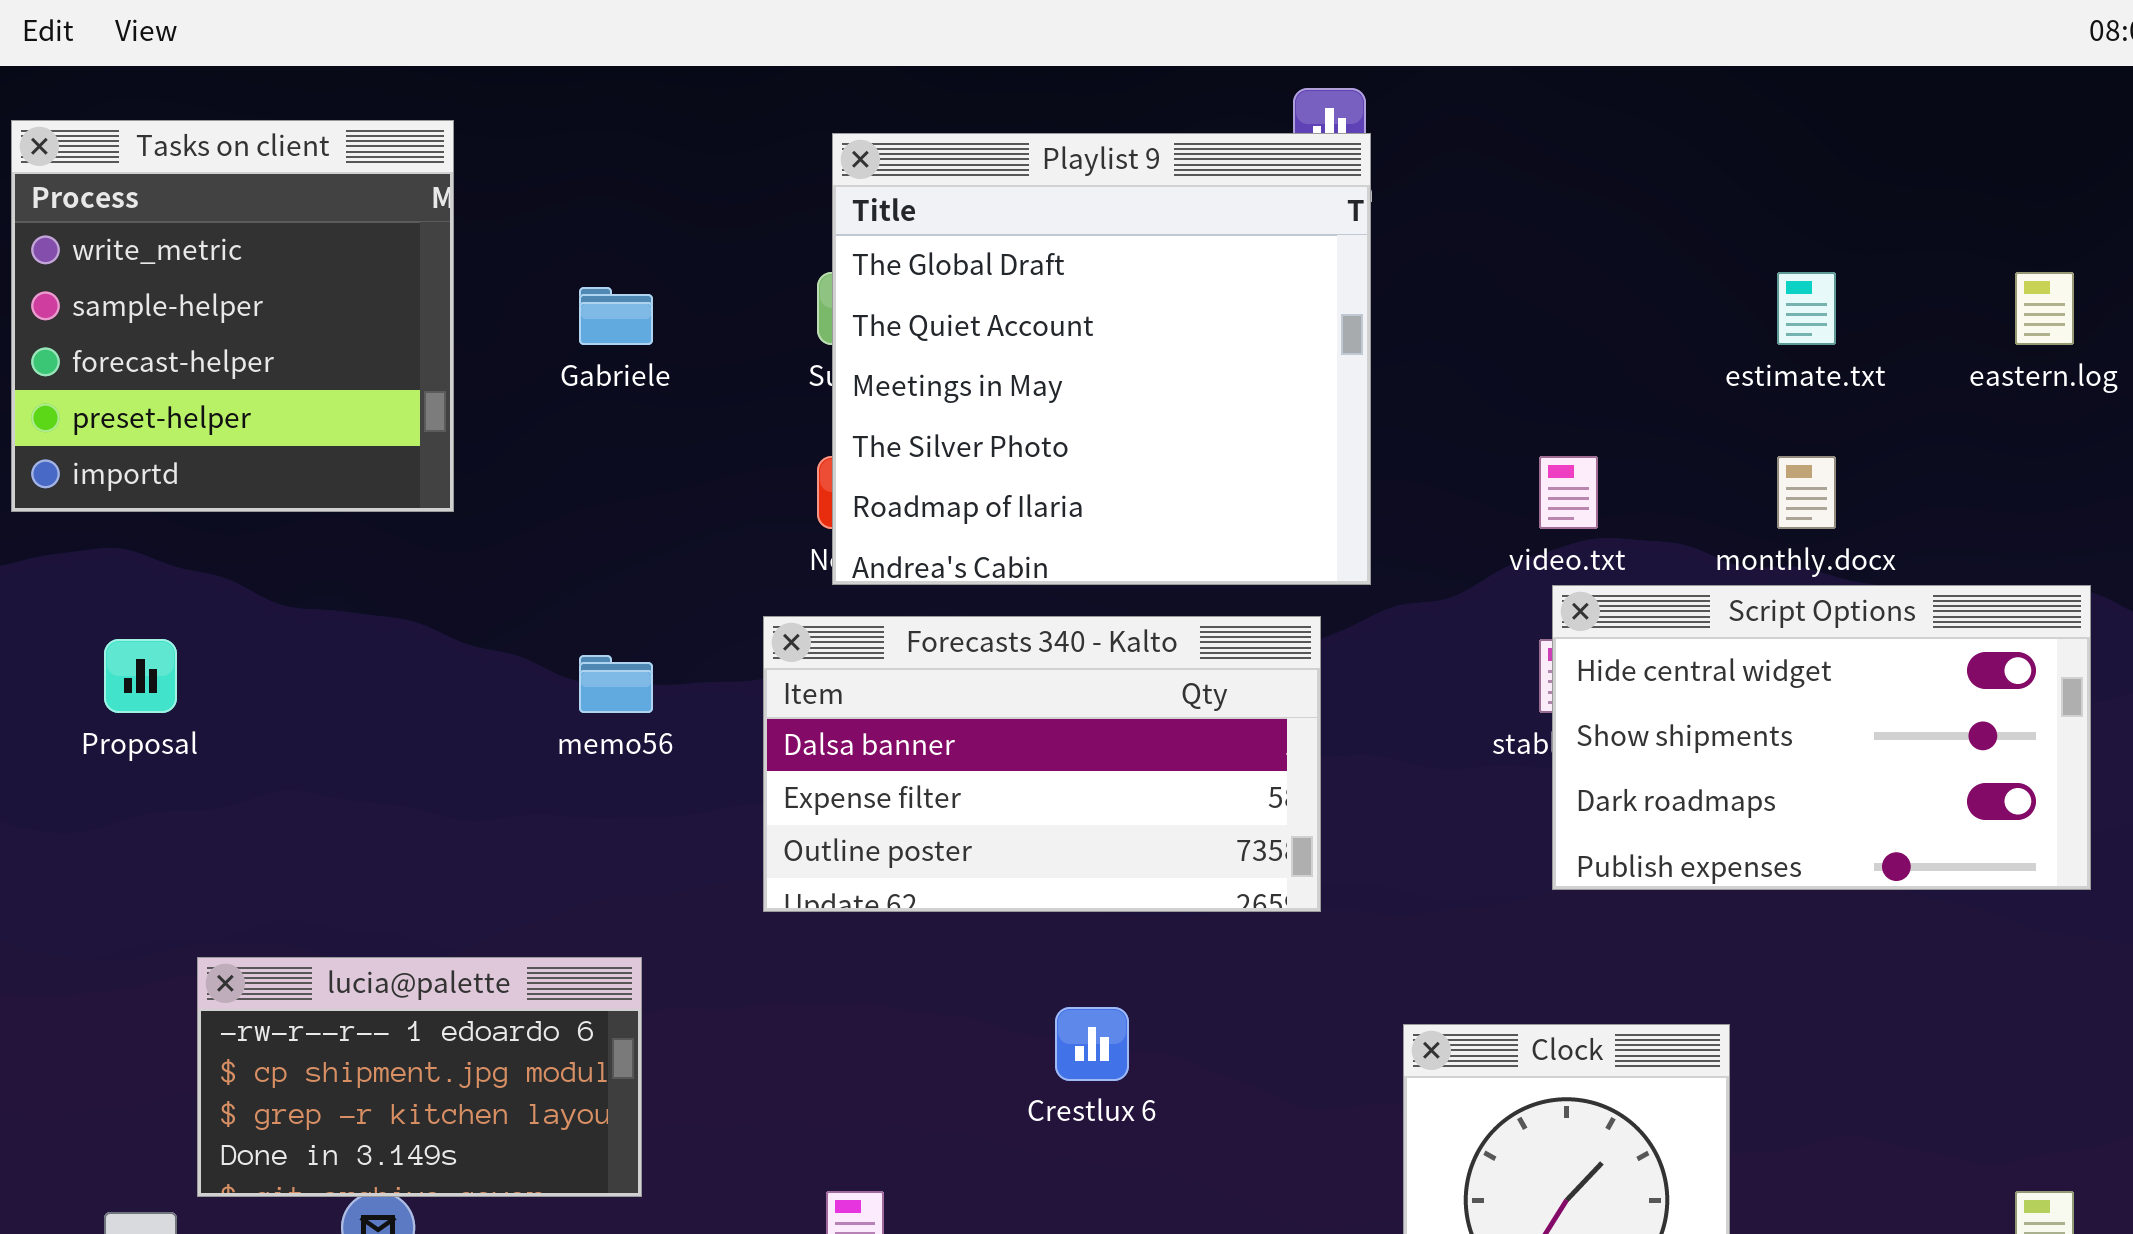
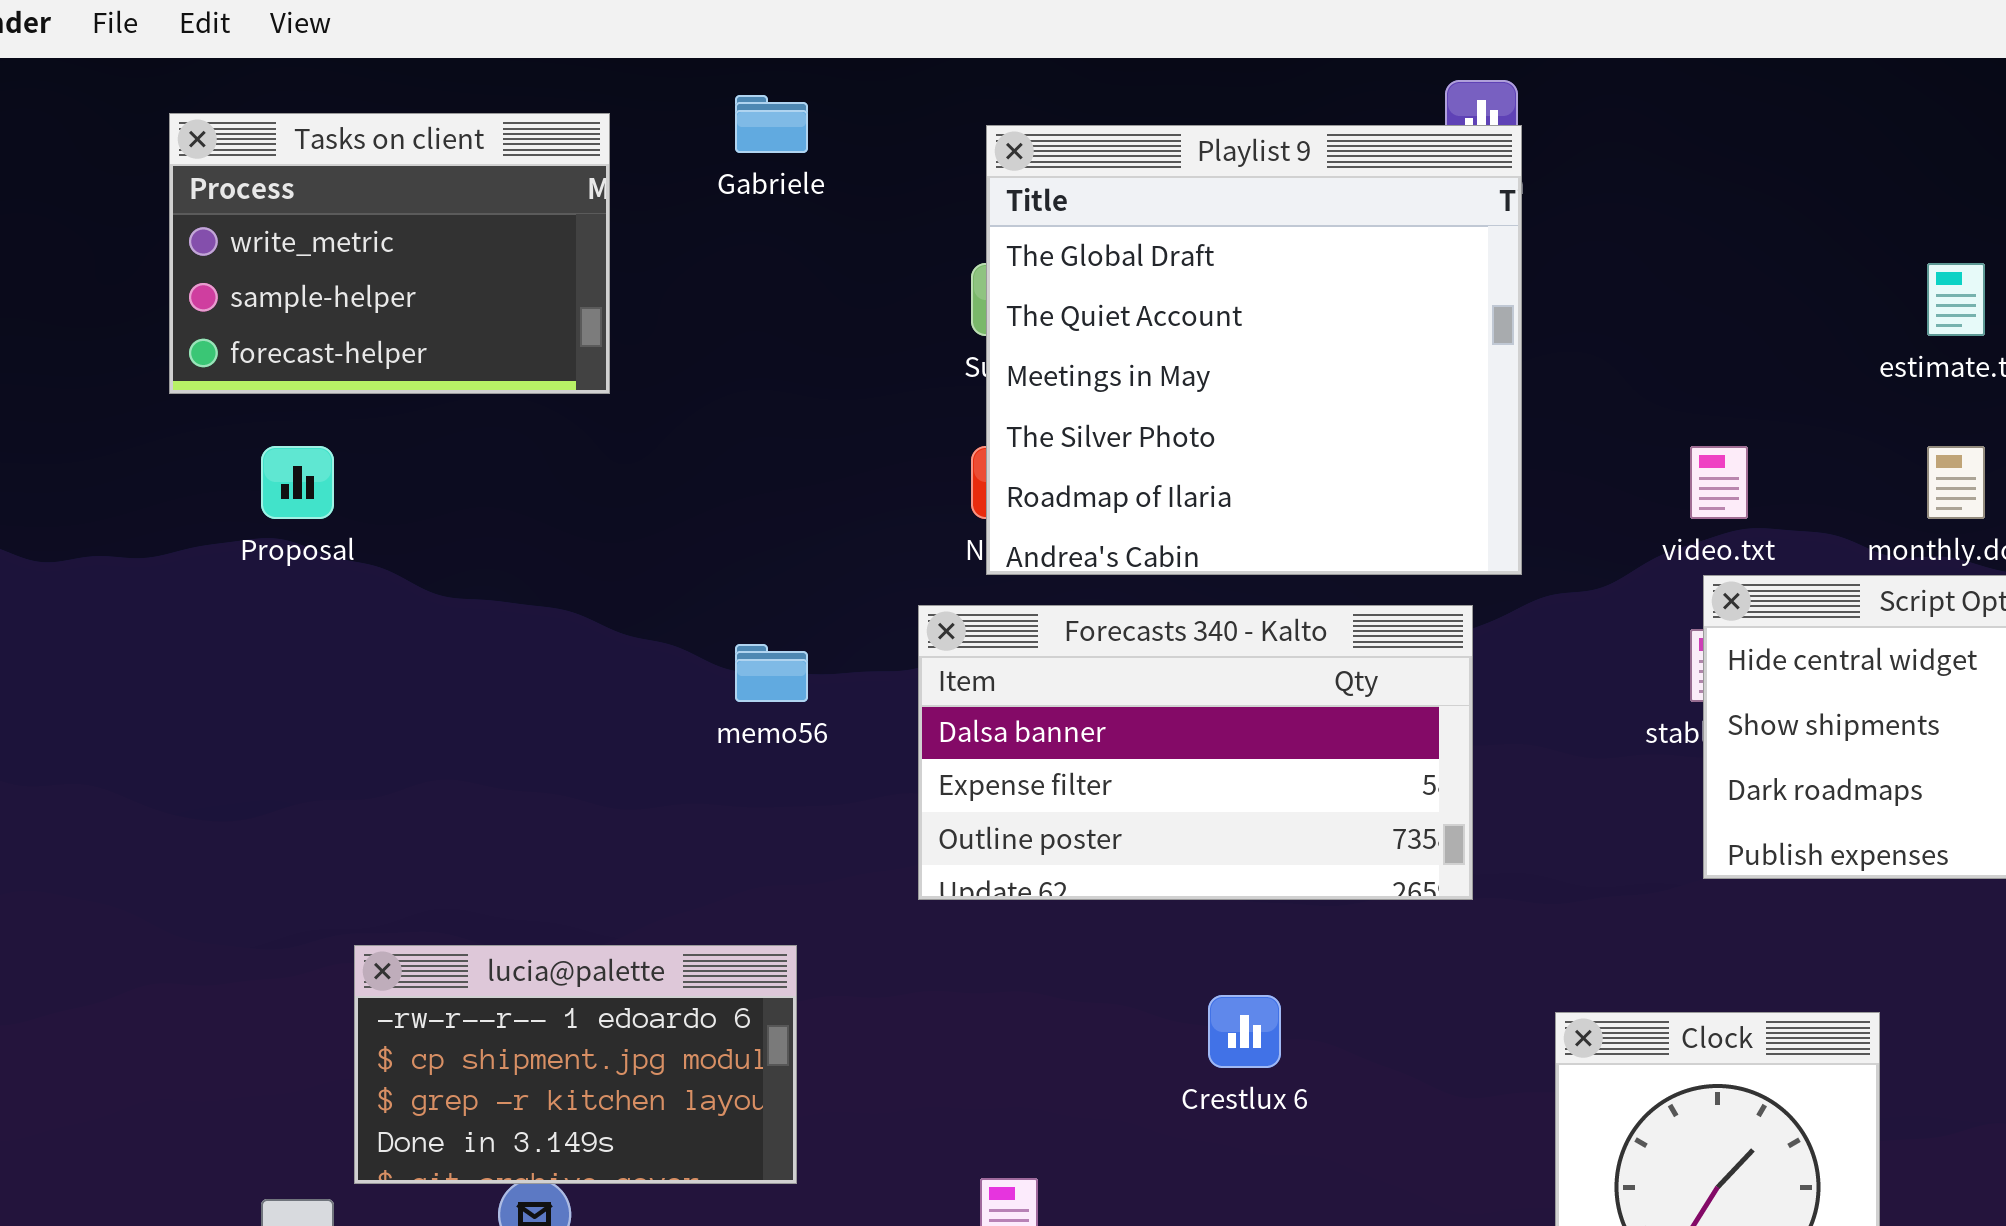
Tasks on client: [11,120,454,512] -> [169,113,610,394], resized
Gabriele: [579,287,653,345] -> [735,95,808,153], moved
Proposal: [104,639,177,713] -> [261,446,334,519], moved

